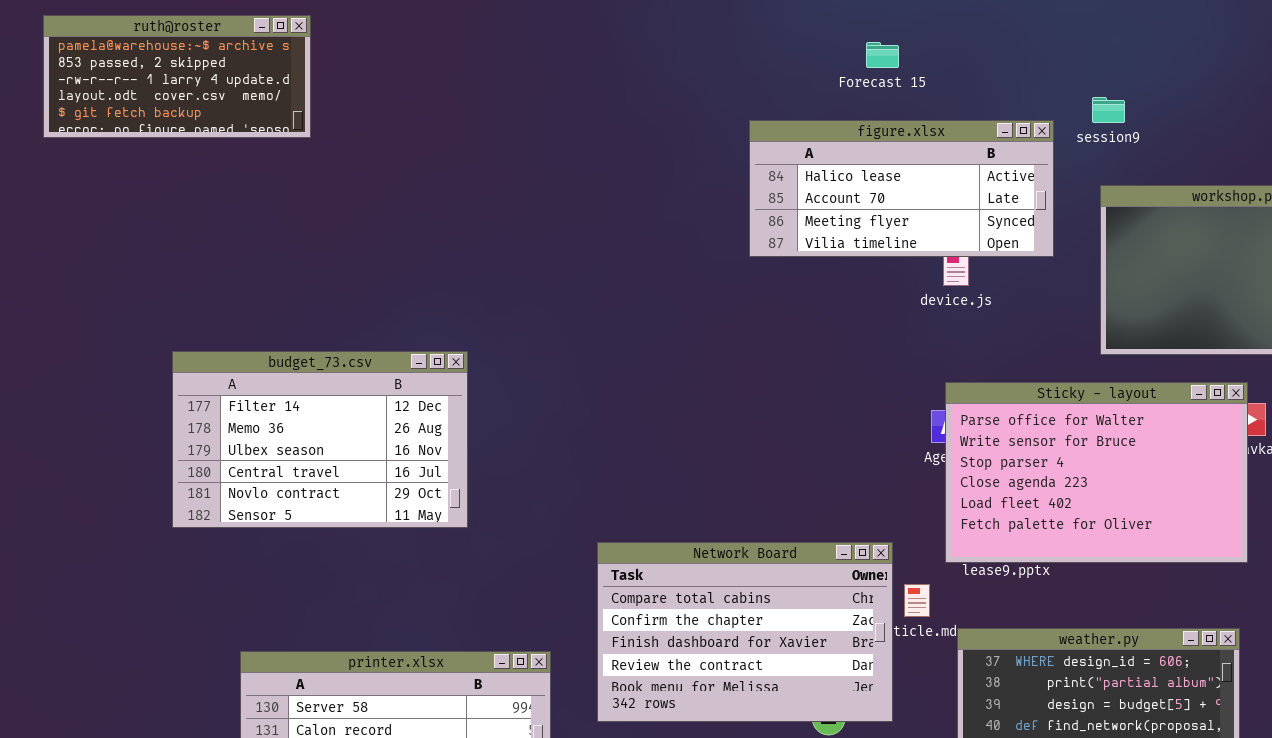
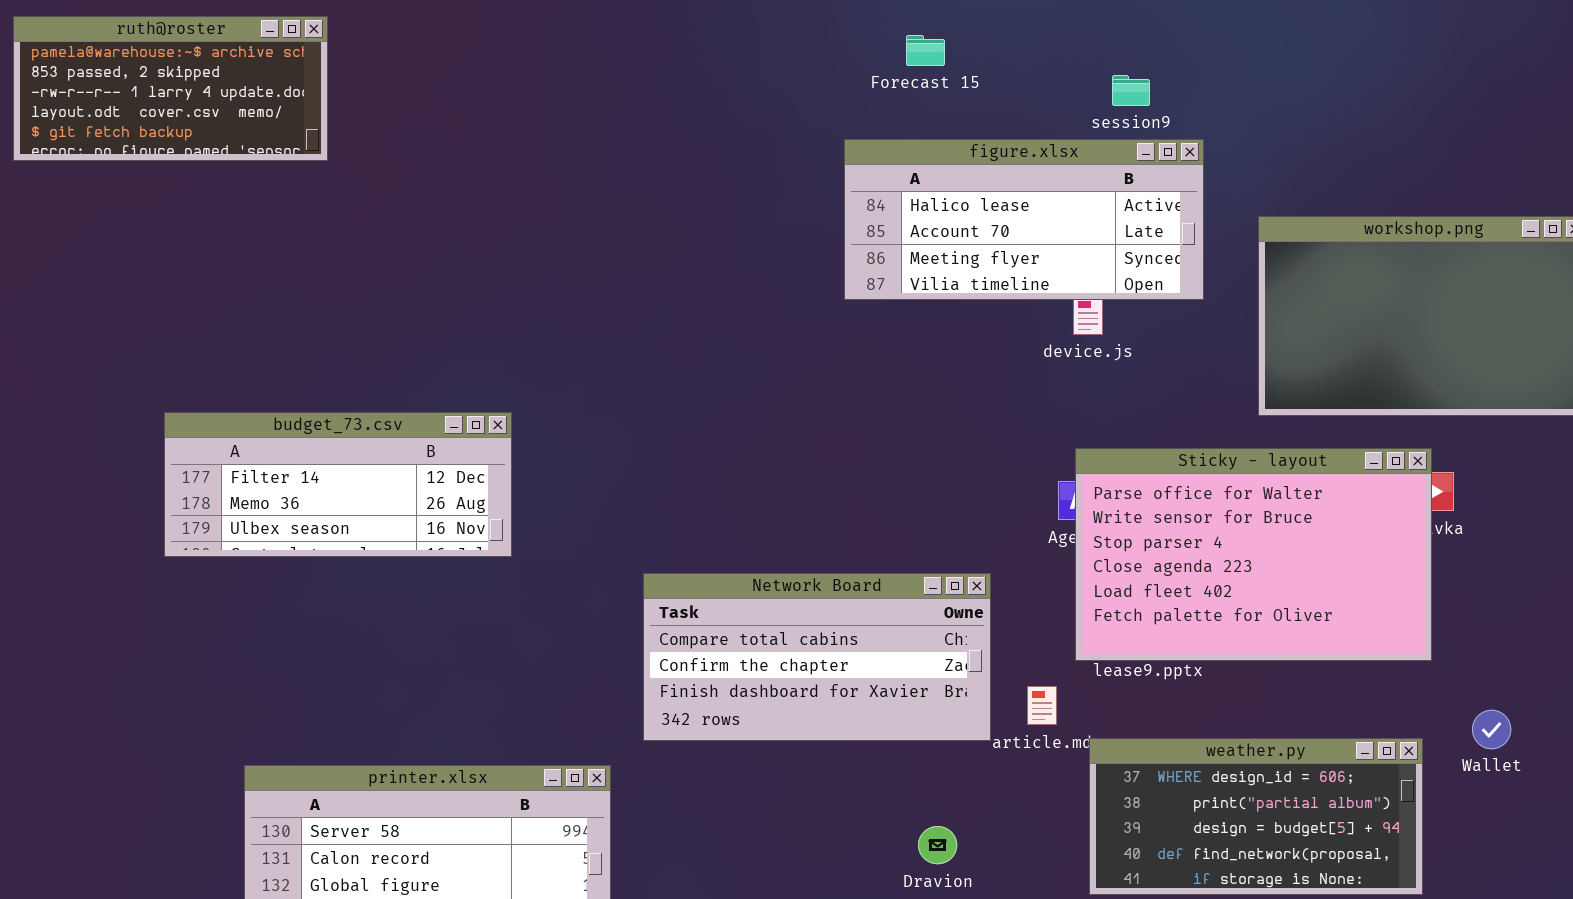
Forecast 15: [866,42,899,68] -> [906,35,945,66], moved
session9: [1092,97,1125,123] -> [1112,75,1150,106], moved
budget_73.csv: [172,351,468,528] -> [164,412,512,557], resized
Network Board: [597,542,893,722] -> [643,573,991,741], moved, resized

